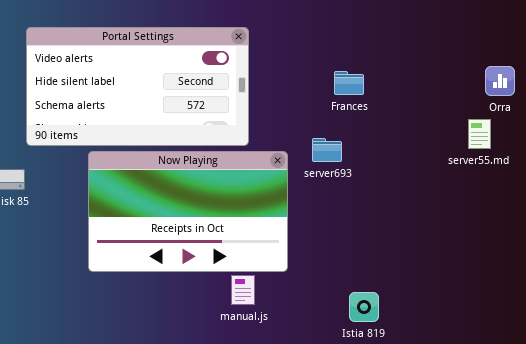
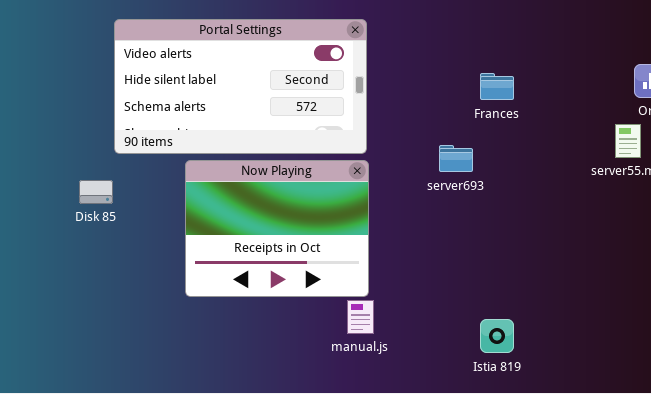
Frances: [334,71,364,95] -> [480,73,514,100], moved
Now Playing: [88,151,288,272] -> [185,160,369,297], resized

